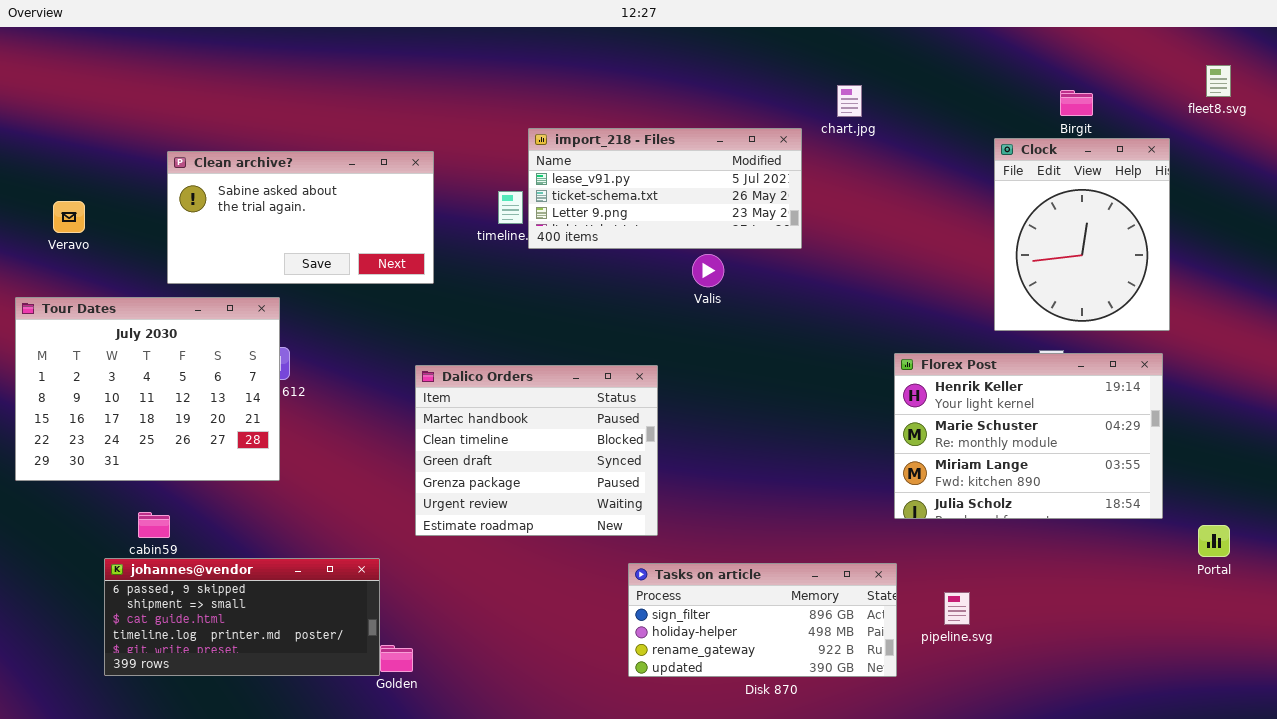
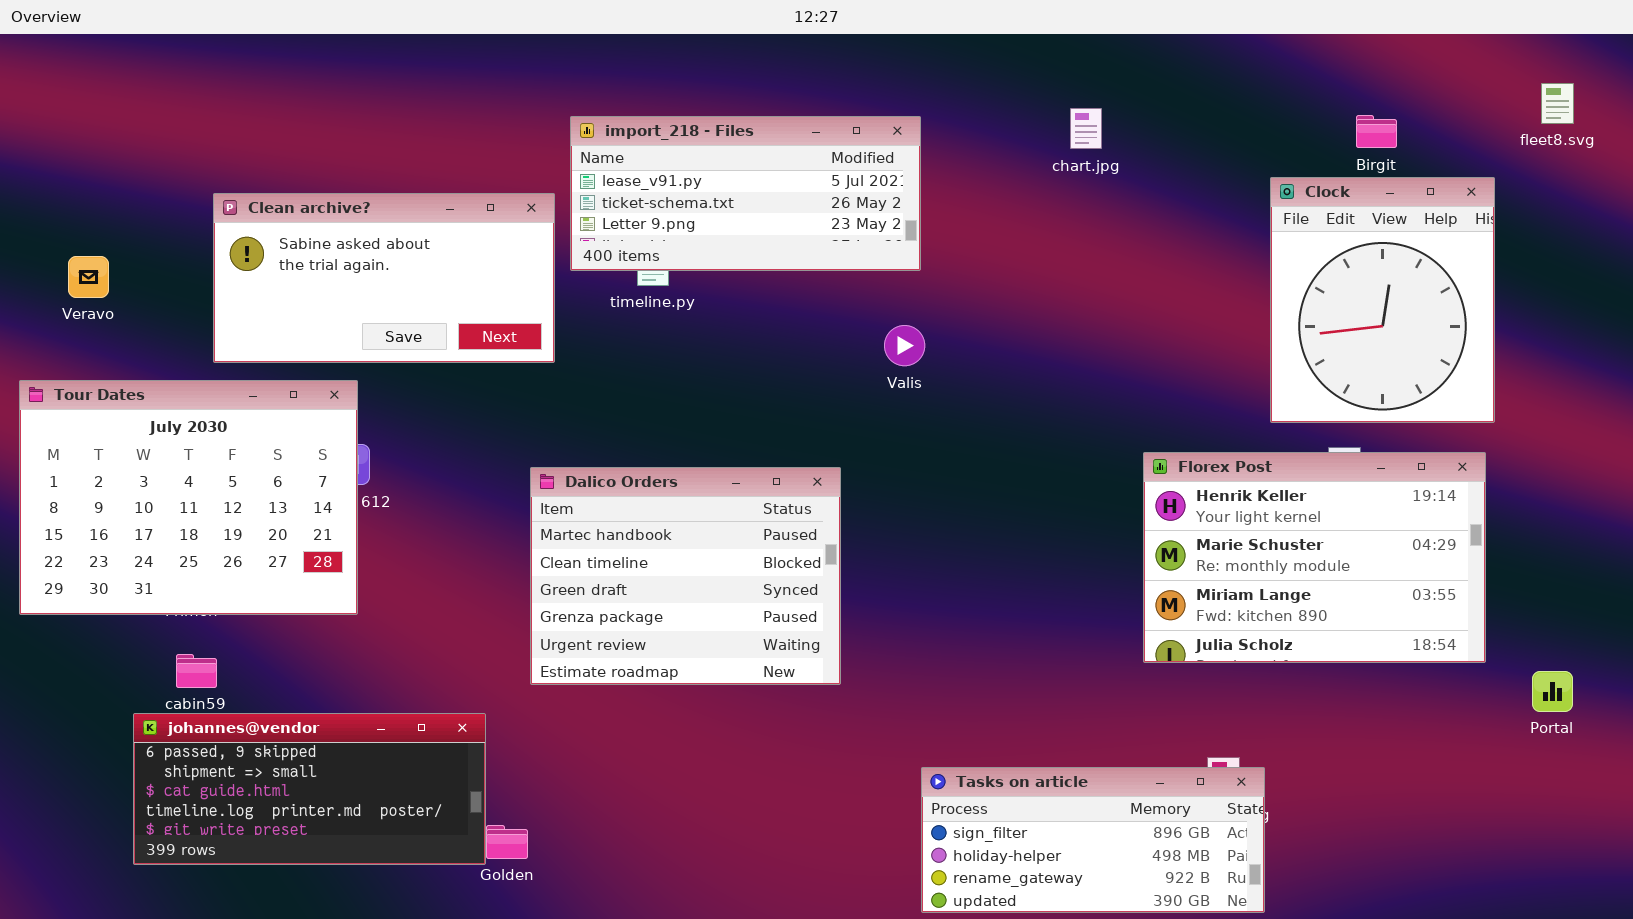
import_218 - Files: [528,128,802,249] -> [570,116,921,271], moved
Tasks on article: [628,563,897,677] -> [921,767,1265,913], moved

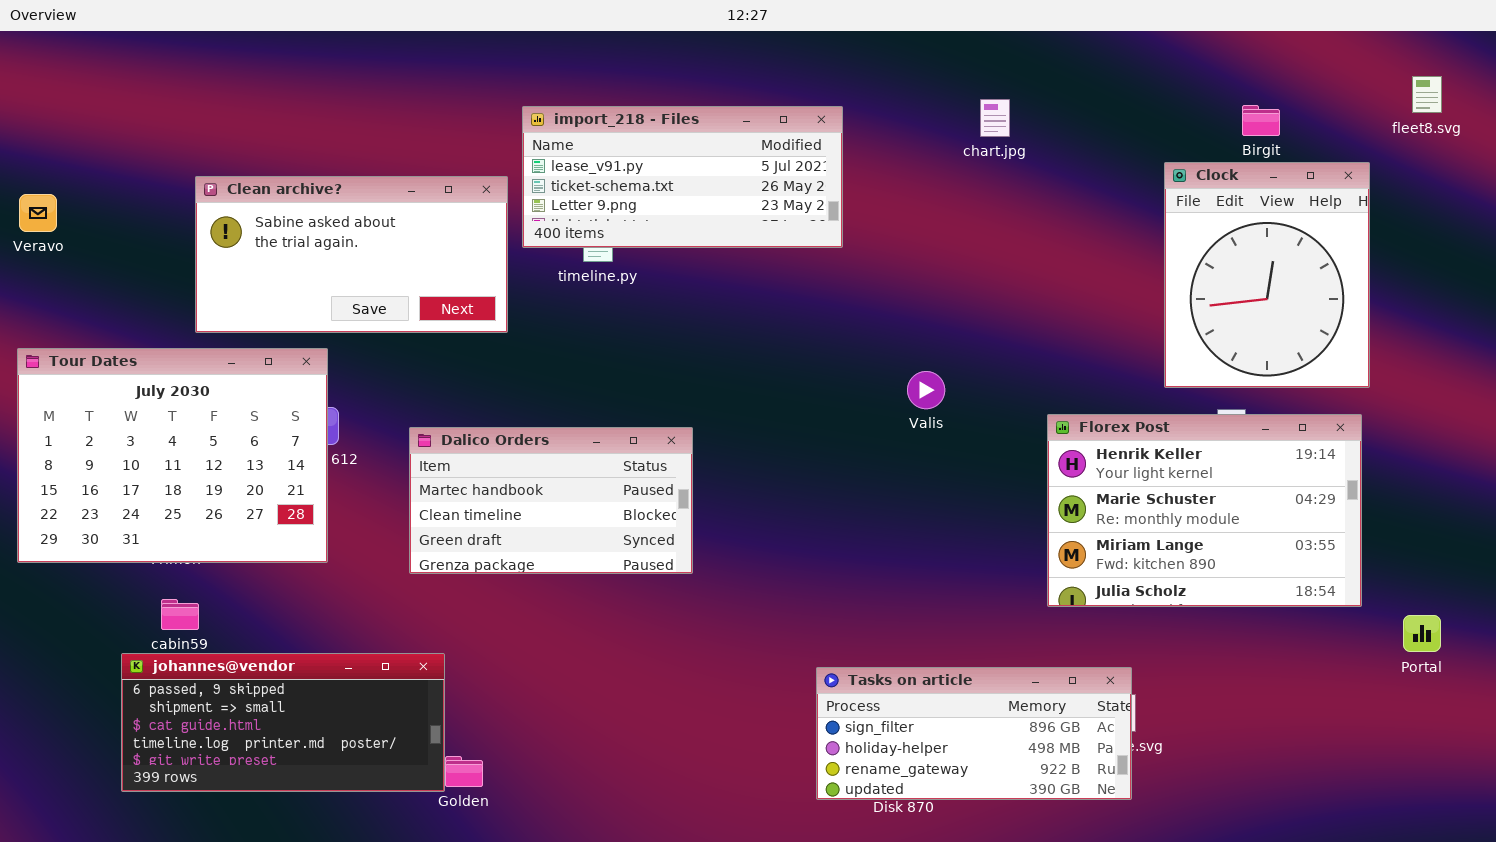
Veravo: [68,256,109,298] -> [19,194,57,232], moved
Valis: [884,325,925,366] -> [907,371,945,409], moved
Dalico Orders: [530,467,841,685] -> [409,427,693,574], moved, resized
Tasks on article: [921,767,1265,913] -> [816,667,1132,800], moved

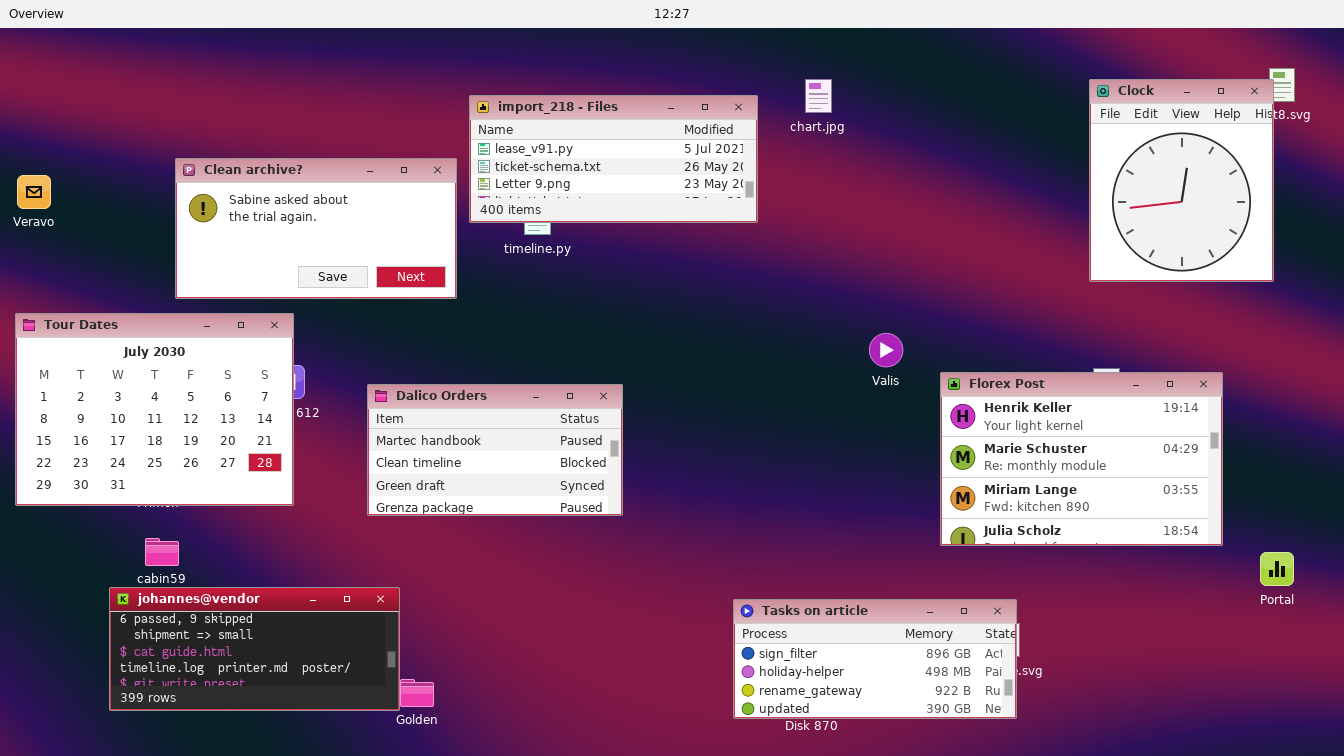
chart.jpg: [980,99,1010,137] -> [805,79,832,113], moved
Clock: [1164,162,1370,388] -> [1089,79,1274,282], moved
Valis: [907,371,945,409] -> [869,333,903,367], moved

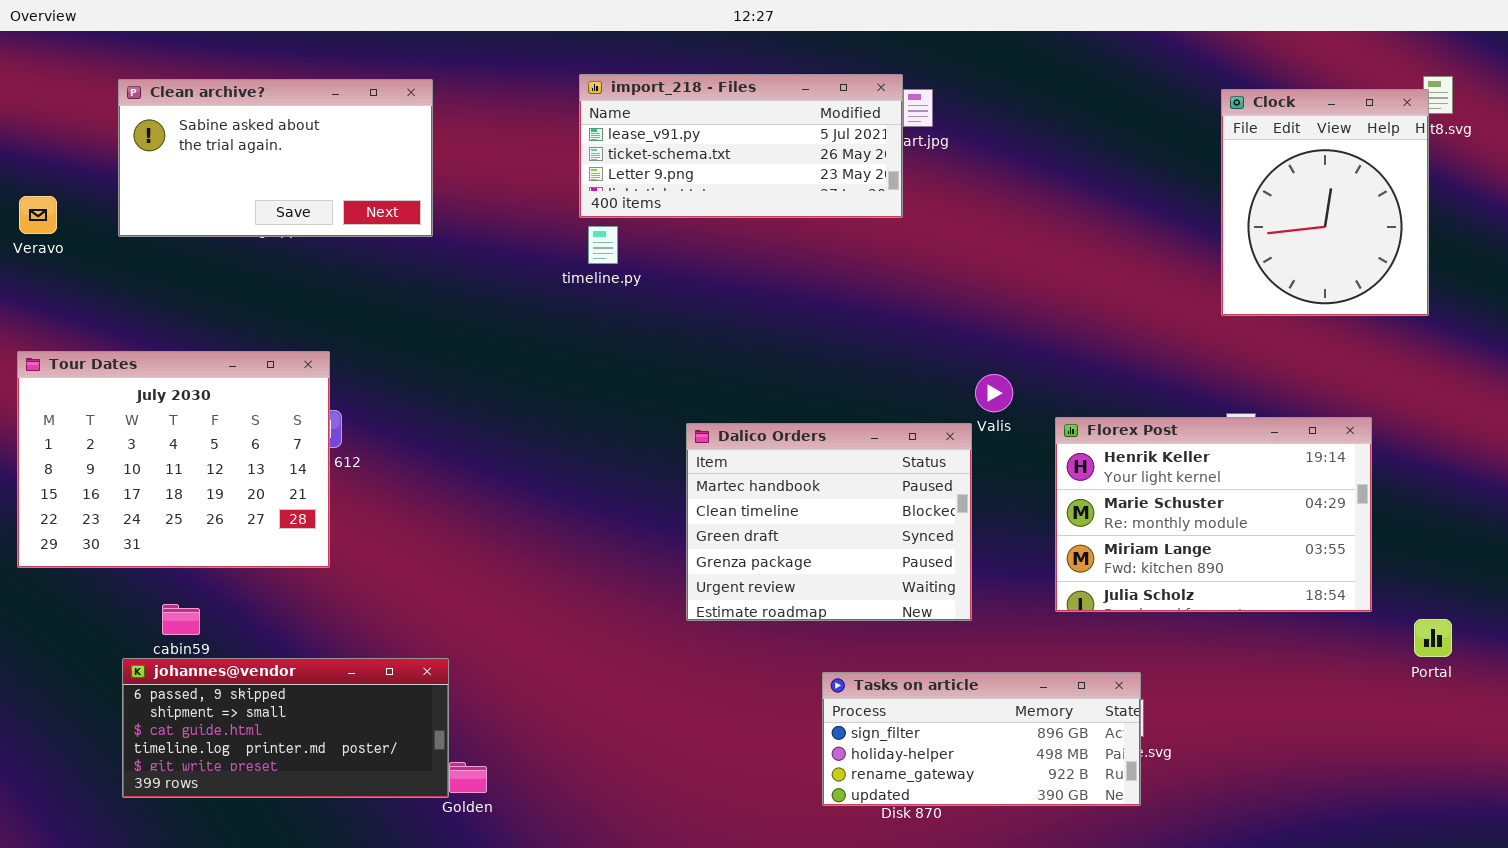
import_218 - Files: [469,95,758,223] -> [579,74,903,218], moved
Clean archive?: [175,158,457,299] -> [118,79,433,237], moved
Dalico Orders: [367,384,623,516] -> [686,423,972,621], moved, resized

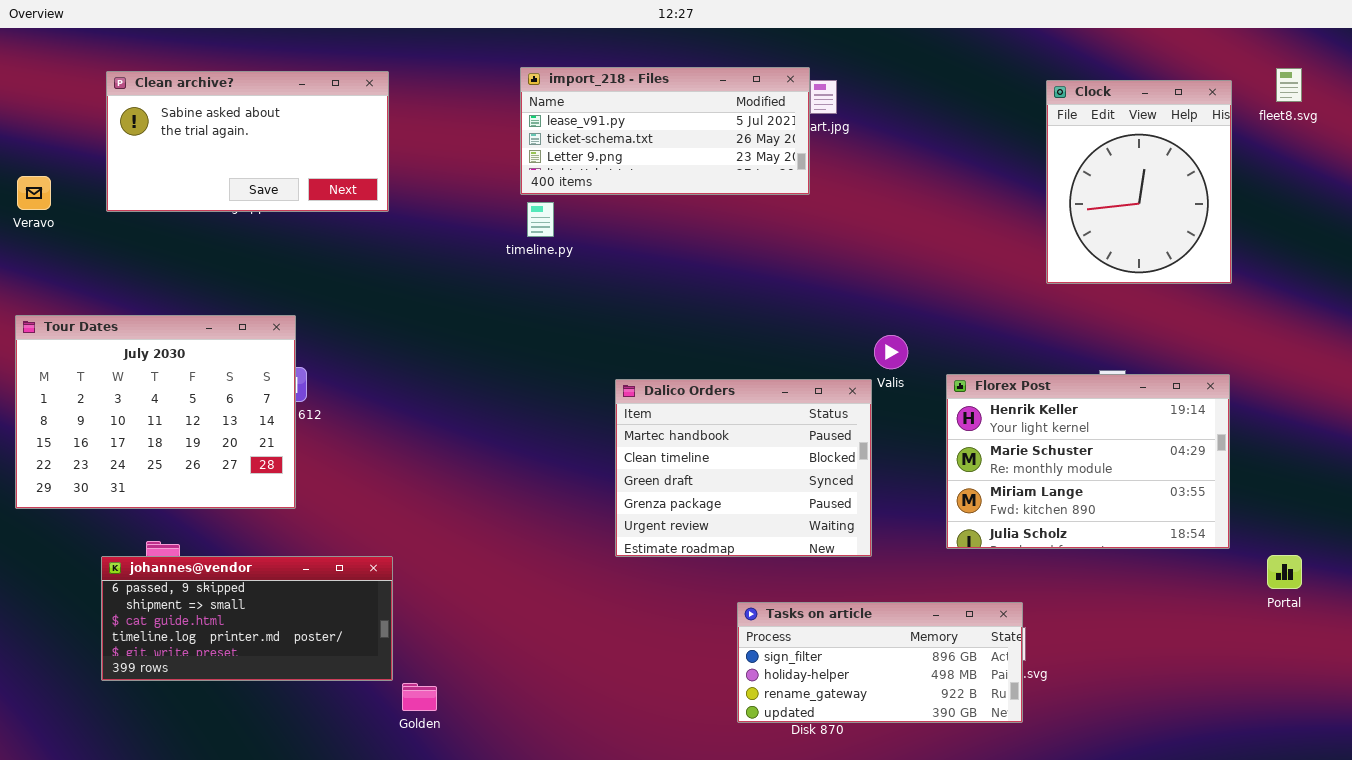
Clock: [1221,89,1429,316] -> [1046,80,1232,284], moved
johannes@vendor: [122,658,449,798] -> [101,556,393,681], moved

